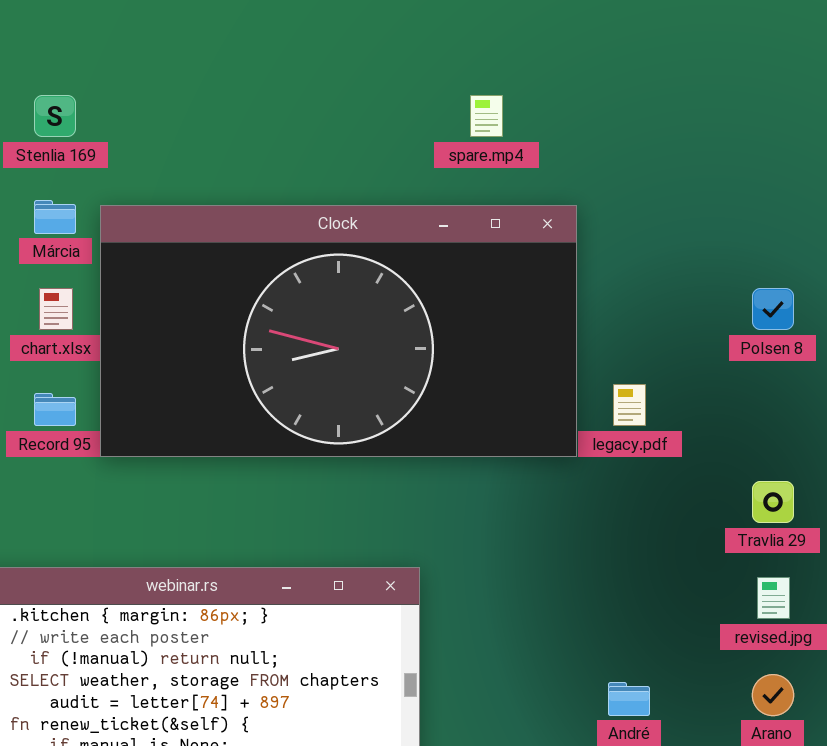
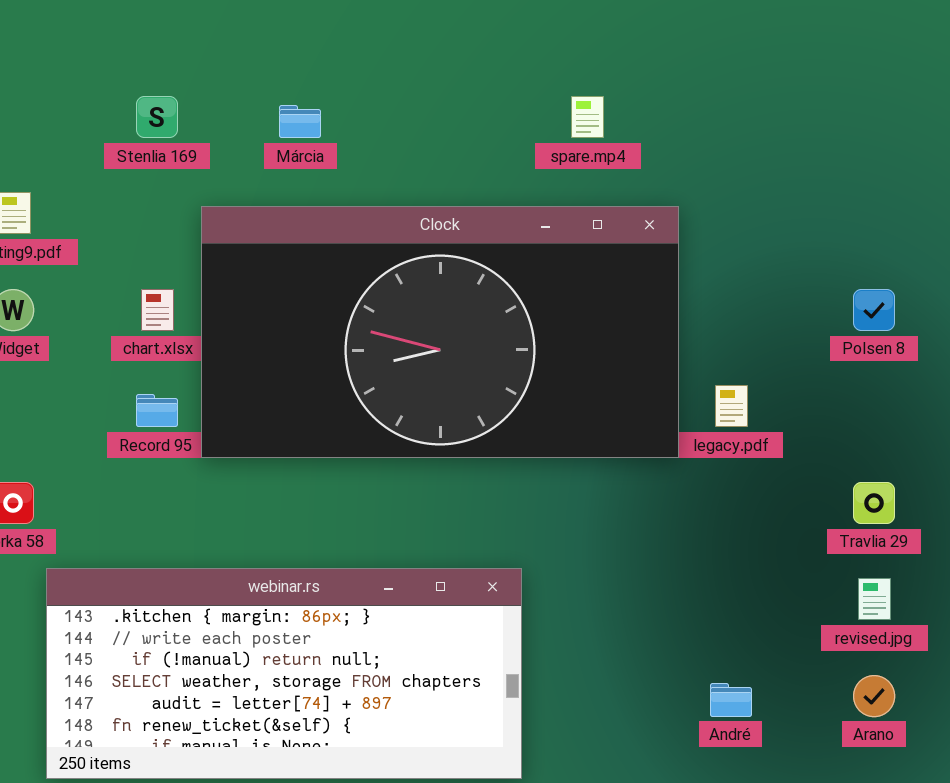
Márcia: [34,200,76,234] -> [279,105,321,138], moved

